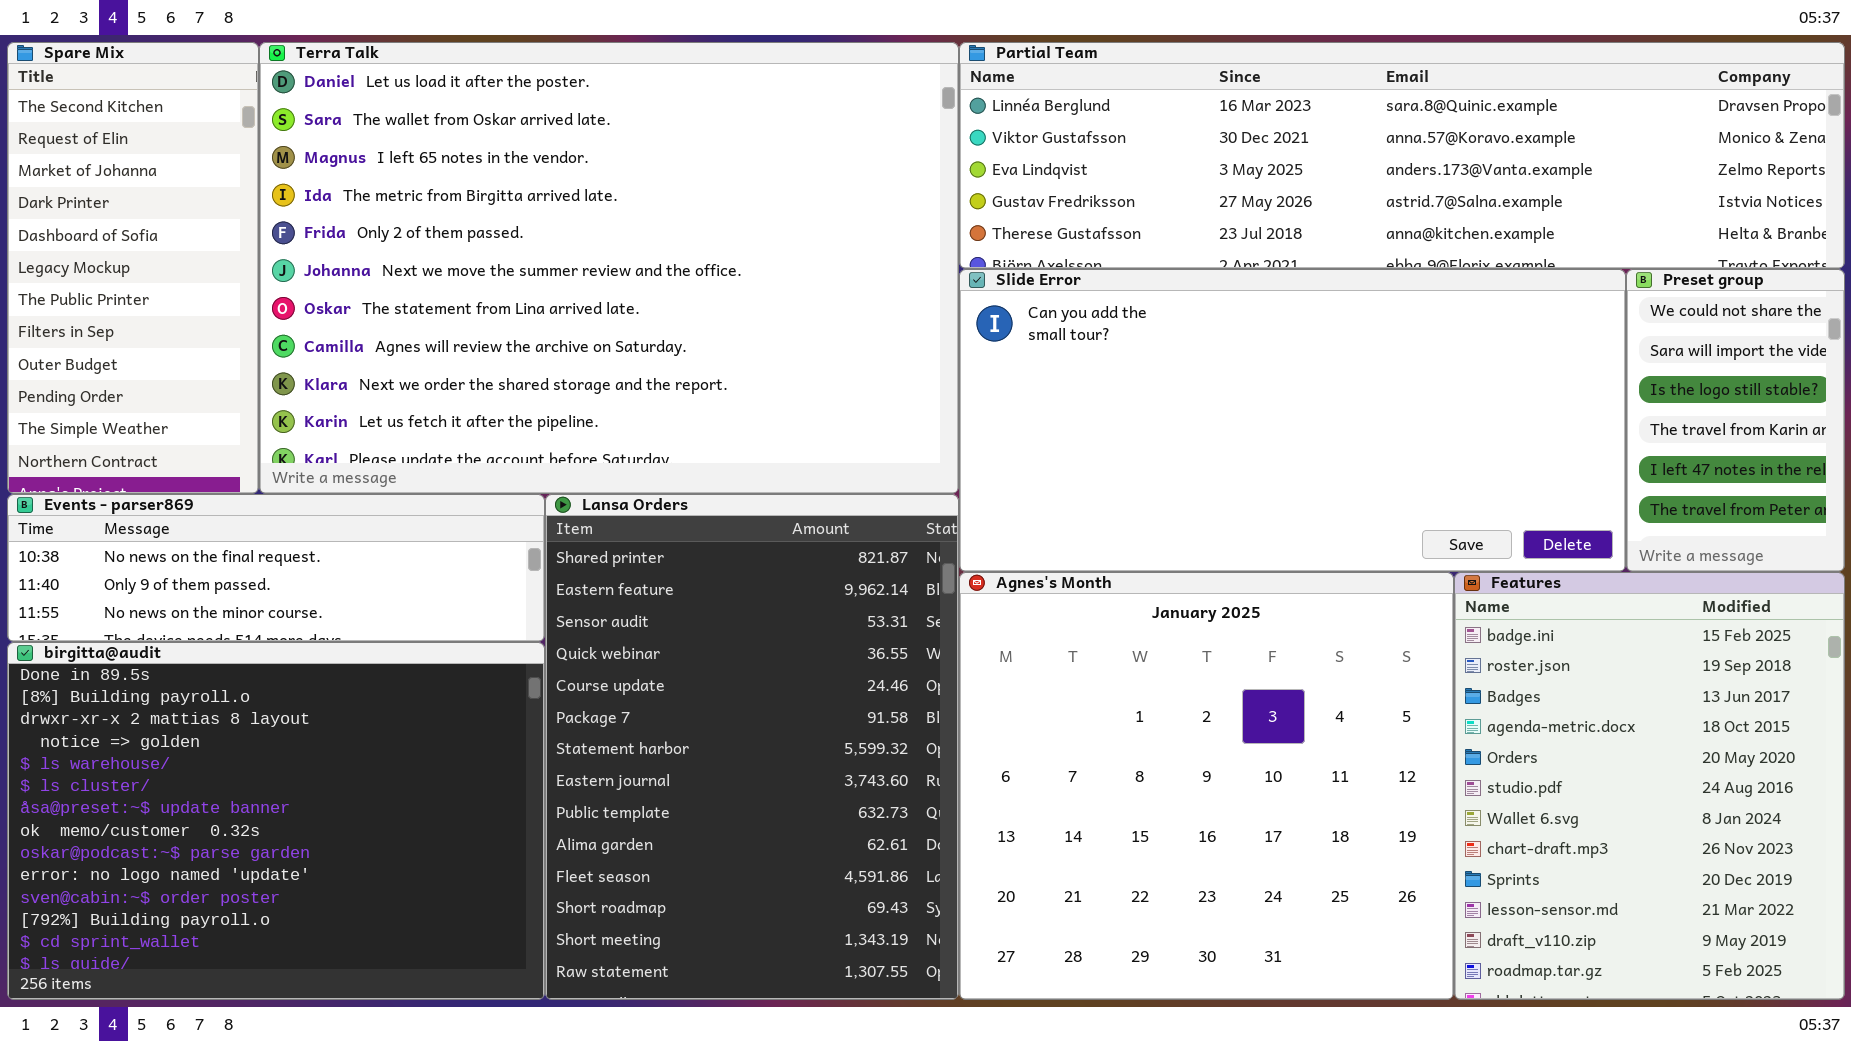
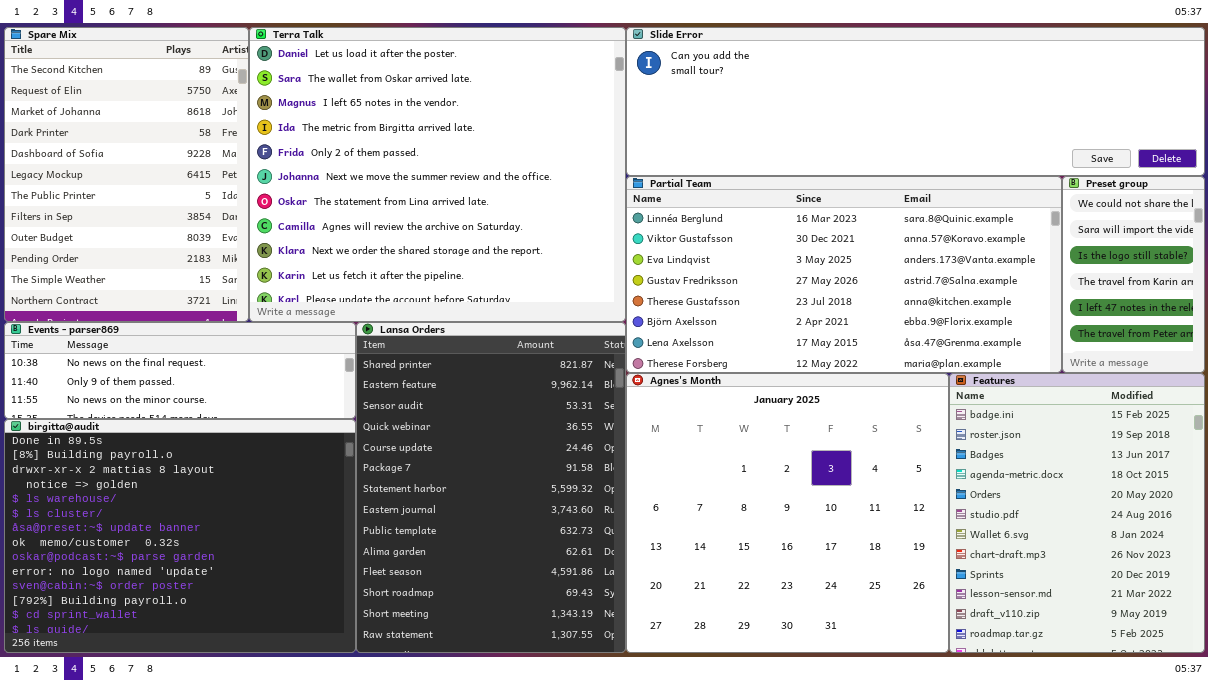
Spare Mix: [7,42,259,494] -> [4,27,249,322], resized
Terra Talk: [259,42,959,494] -> [249,27,626,322], resized
Partial Team: [959,42,1845,269] -> [626,176,1062,373], moved, resized
Slide Error: [959,269,1626,572] -> [626,27,1205,176], moved, resized

